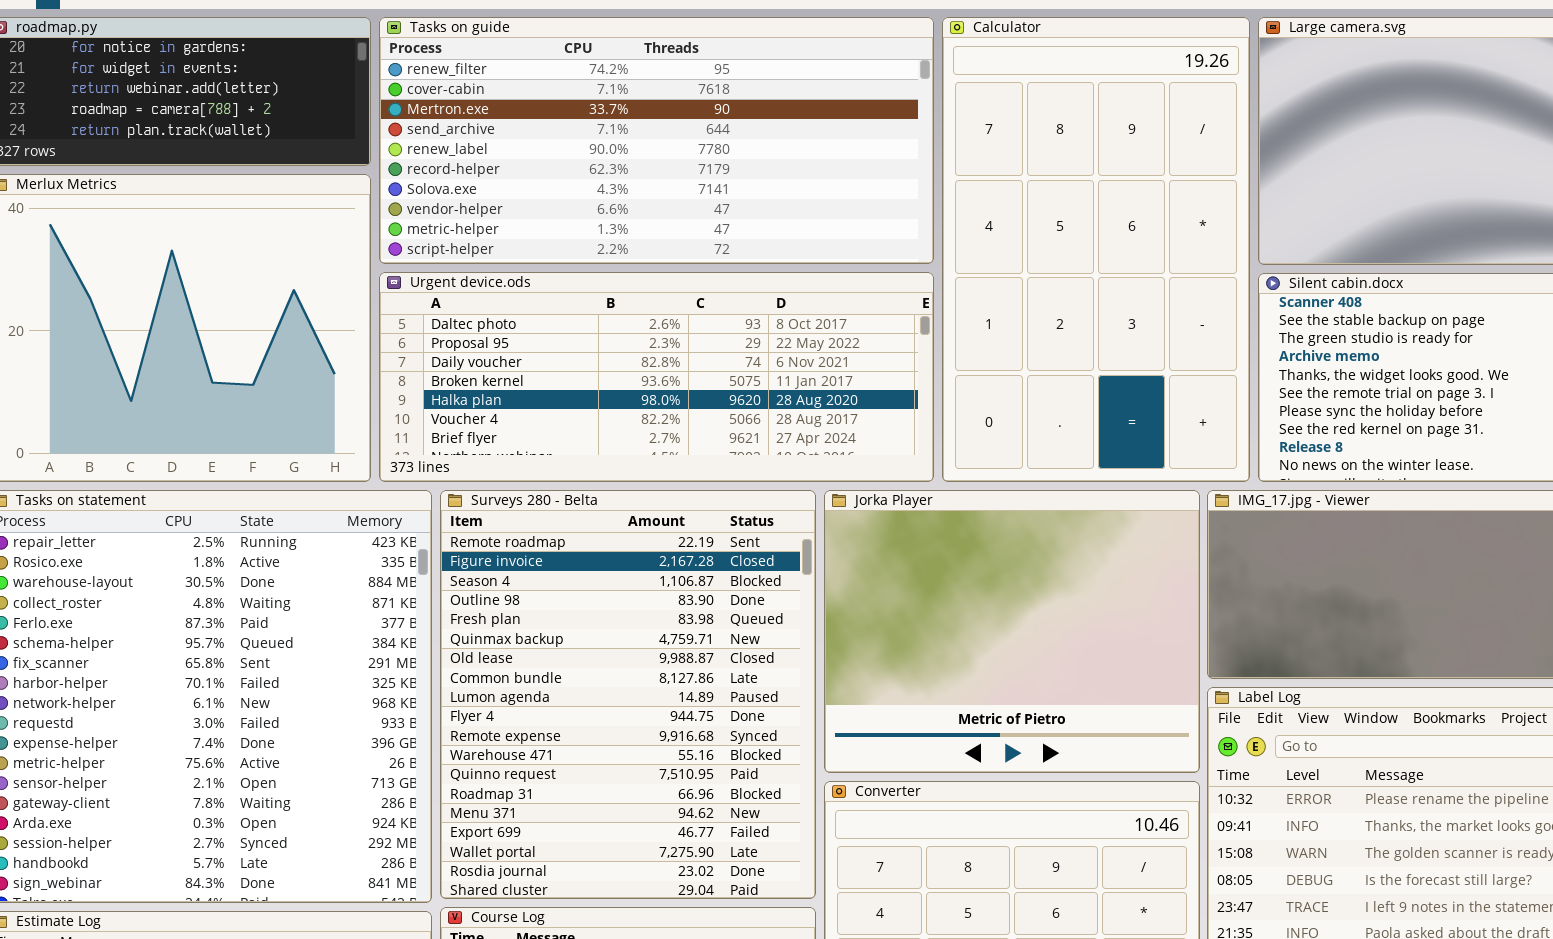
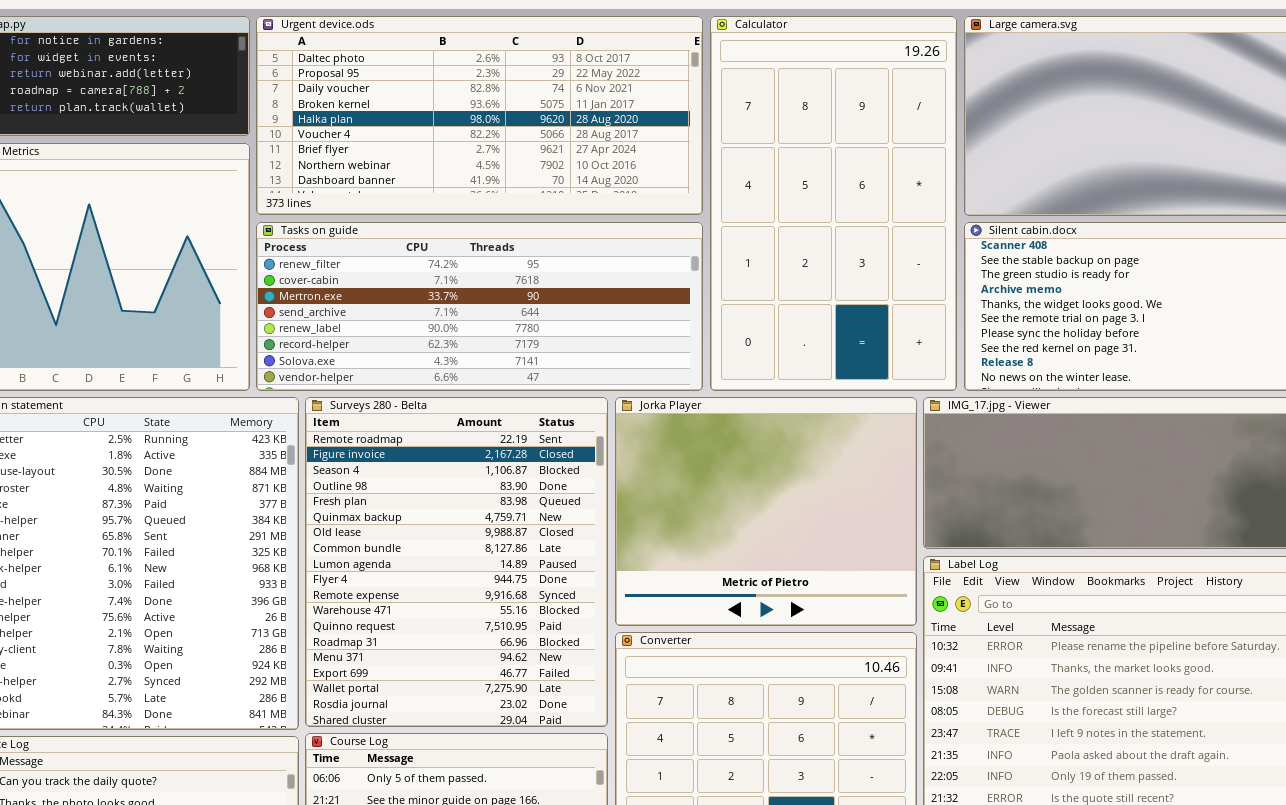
Tasks on guide: [379,17,934,264] -> [256,222,703,391], moved, resized
Urgent device.ods: [379,272,934,482] -> [256,16,703,215], moved, resized

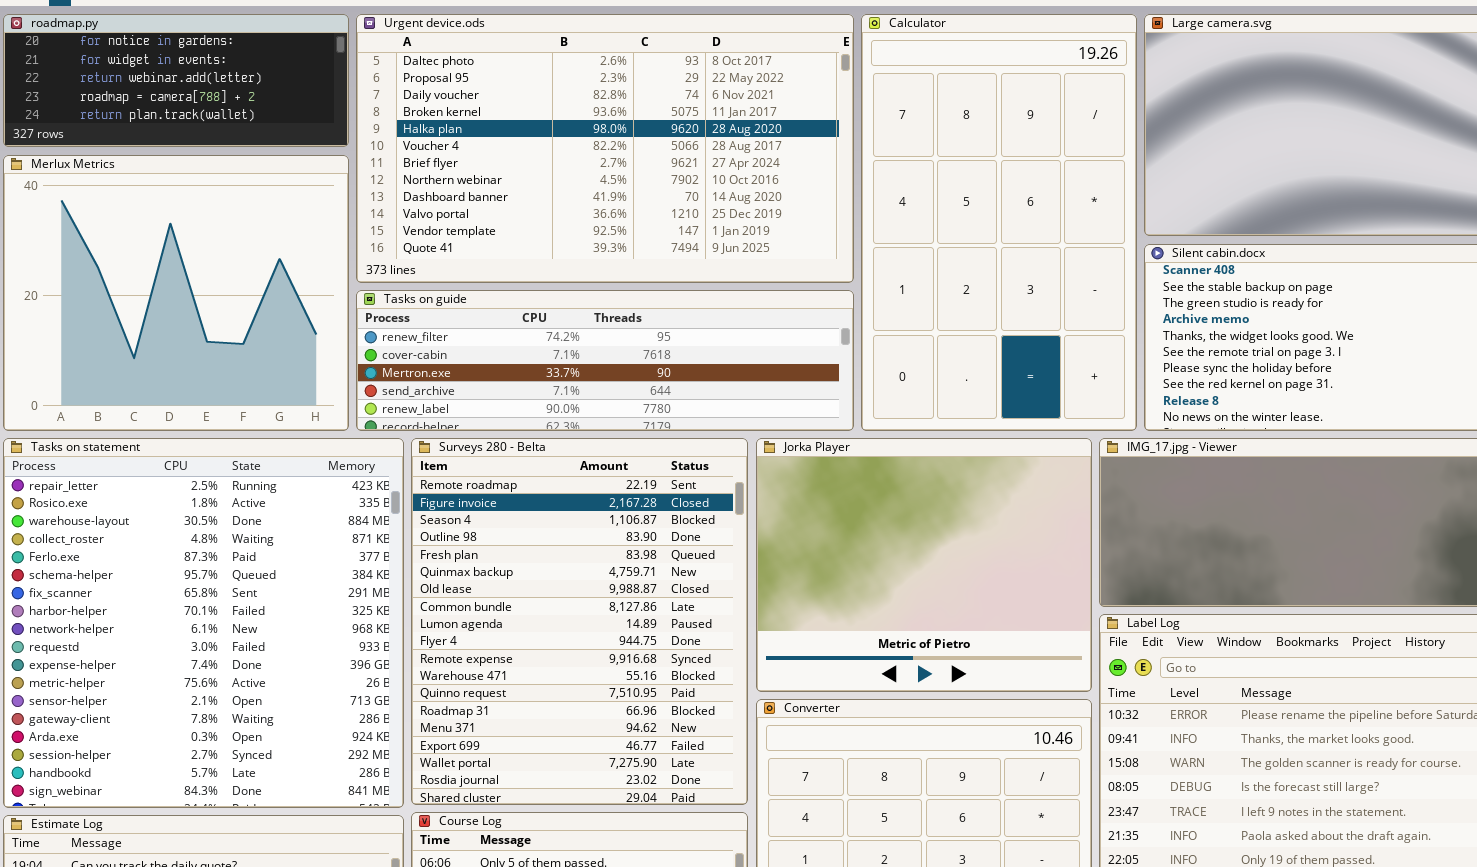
Urgent device.ods: [256,16,703,215] -> [356,14,854,283], resized
Tasks on guide: [256,222,703,391] -> [356,290,854,431], resized

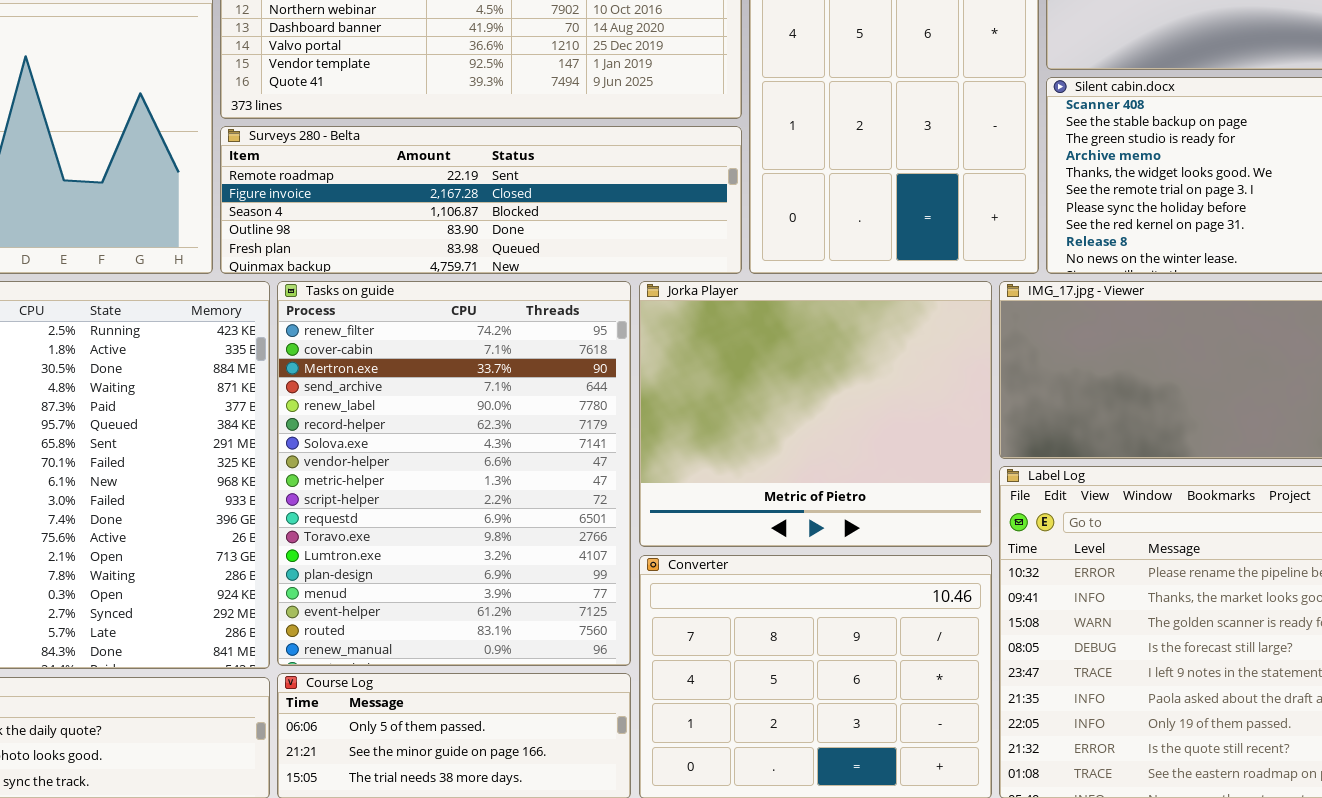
Tasks on guide: [356,290,854,431] -> [277,281,631,666], moved, resized
Surveys 280 - Belta: [411,438,748,805] -> [220,126,742,274], moved, resized

